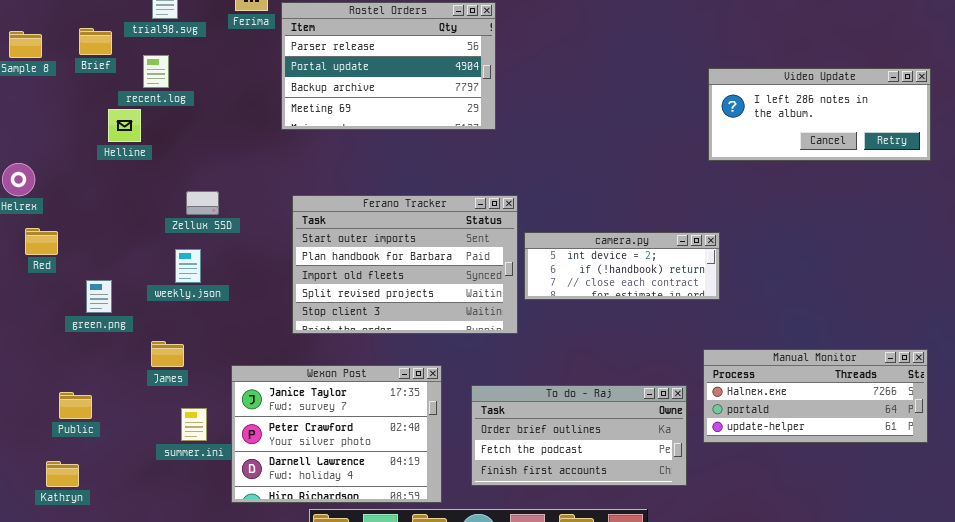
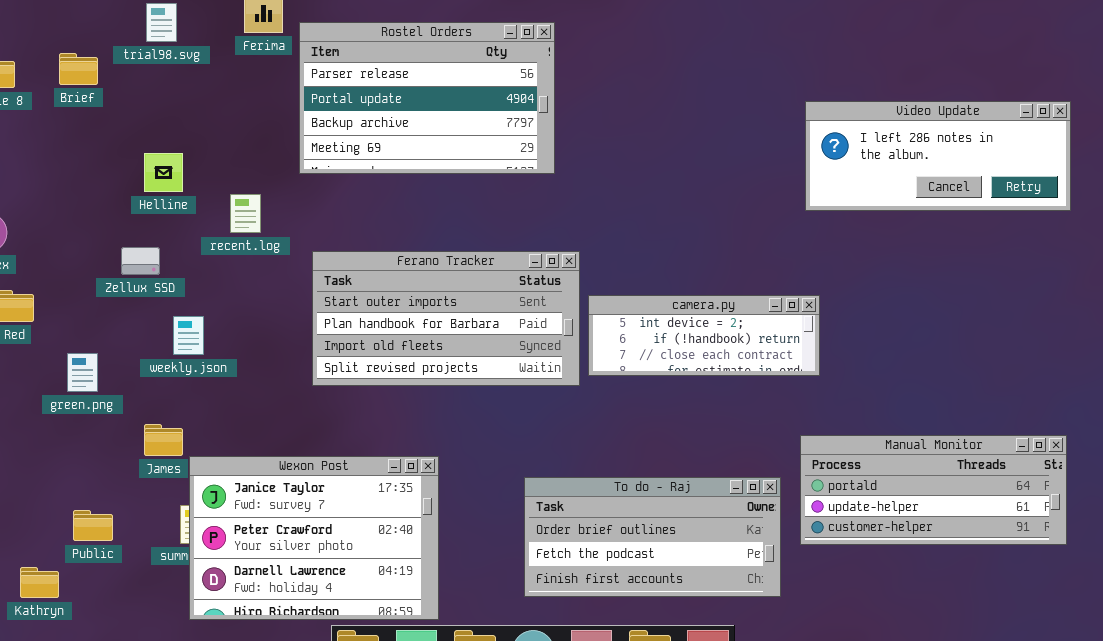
recent.log: [143,55,169,88] -> [230,194,261,233], moved
Helline: [108,109,141,142] -> [144,153,183,192], moved
Zellux SSD: [186,191,219,215] -> [121,247,160,275], moved
Ferano Tracker: [292,195,518,334] -> [312,251,580,386], resized
Manual Monitor: [703,349,928,443] -> [800,435,1067,545], scrolled down 1 row
Wexon Post: [231,365,442,503] -> [189,456,439,620], moved
Public: [59,392,92,419] -> [73,510,113,541], moved

